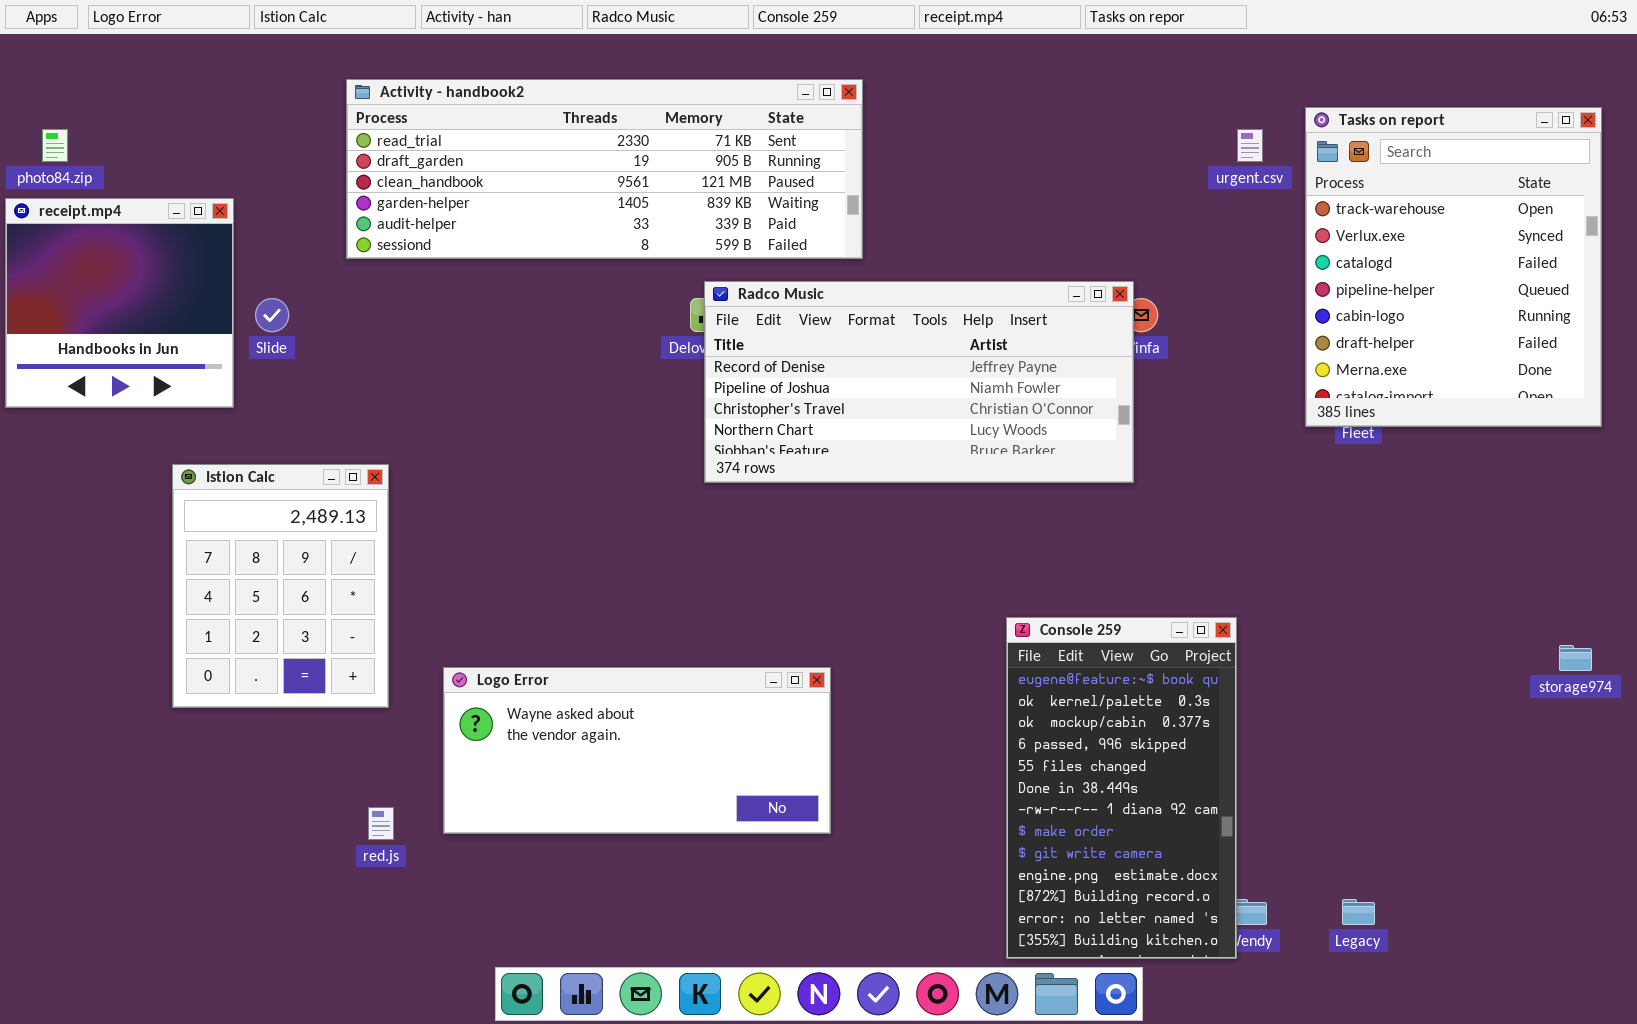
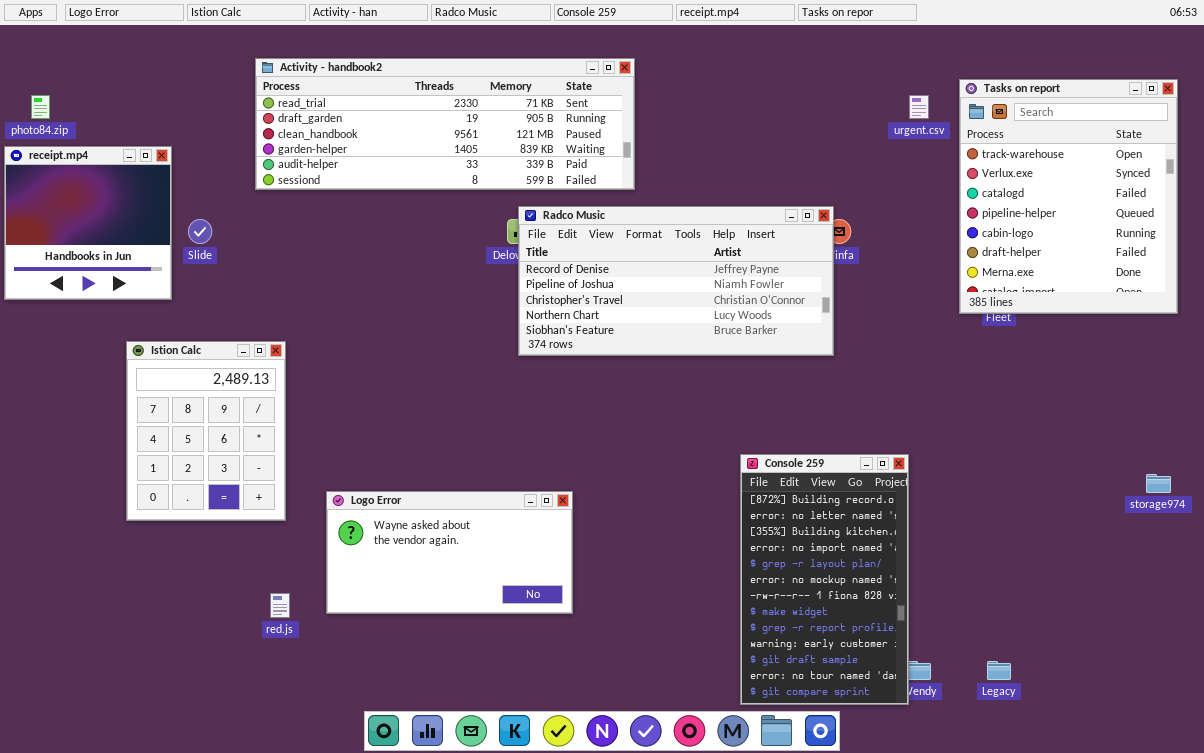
Console 259: [1006,617,1237,959] -> [740,454,909,705], scrolled down 10 rows
Logo Error: [443,667,831,834] -> [326,491,573,614], resized

